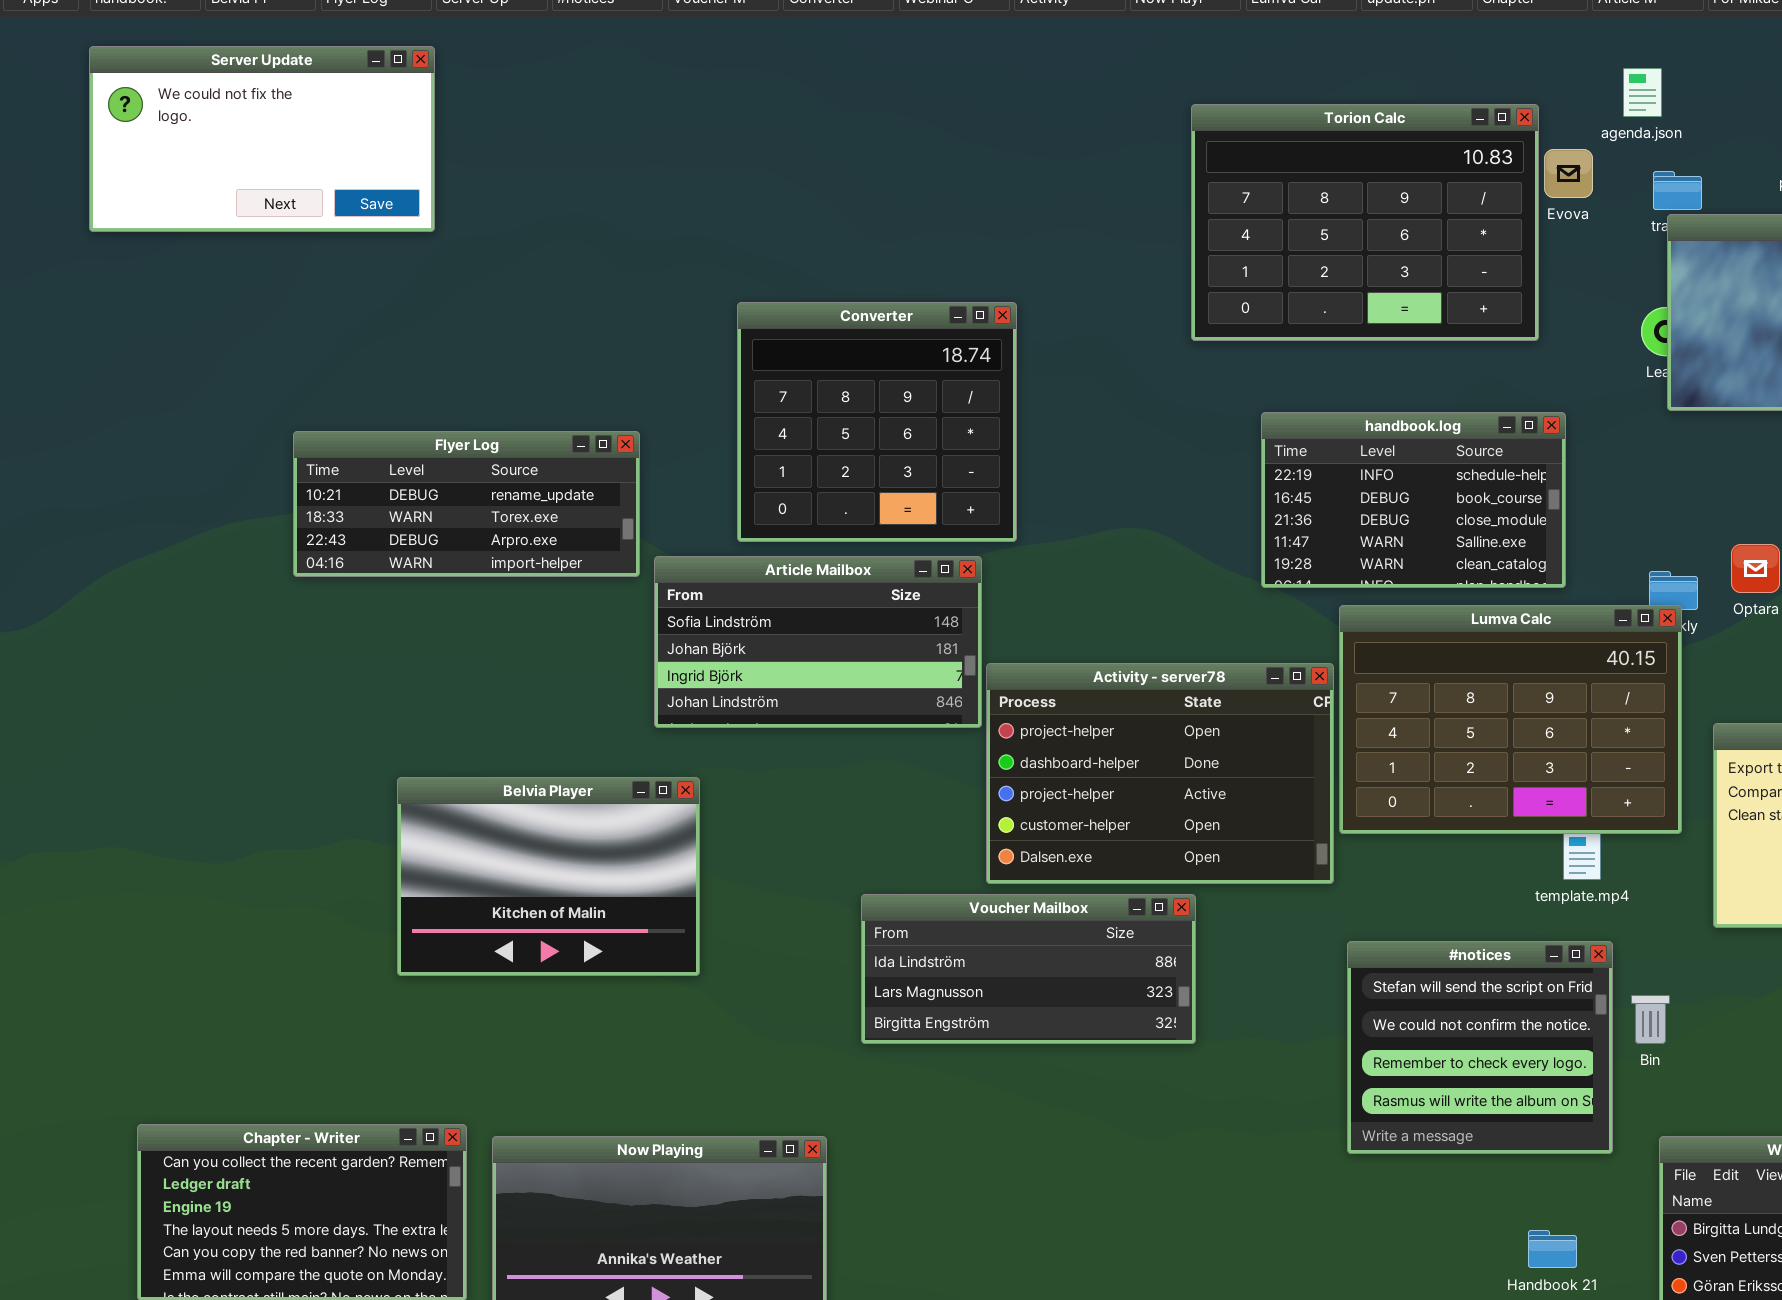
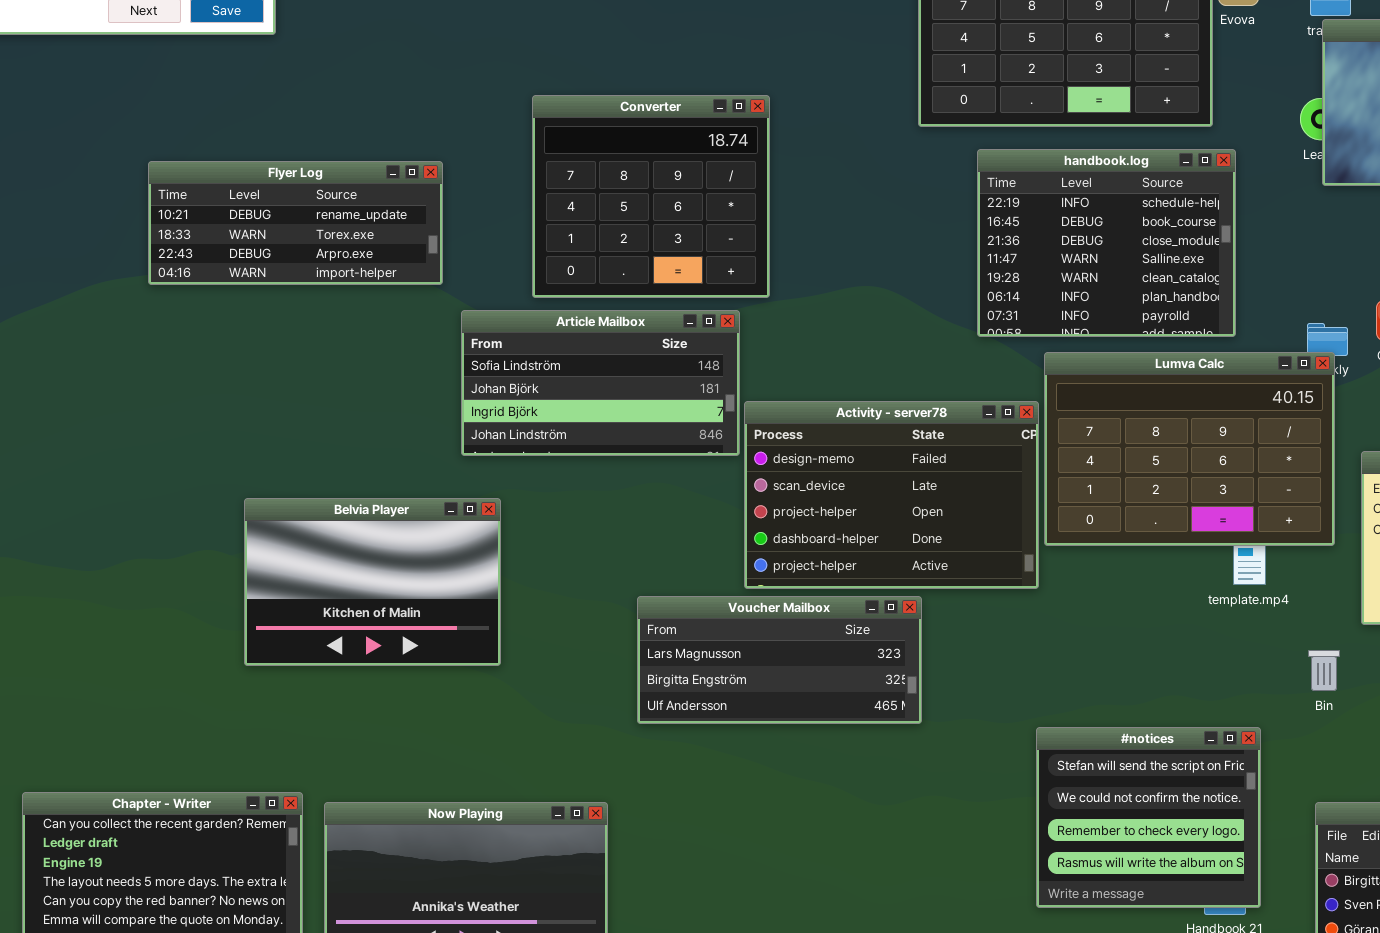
handbook.log: [1261,412,1566,588] -> [977,149,1236,337], resized
Flyer Log: [293,431,640,577] -> [148,161,443,285], moved
Activity - server78: [986,663,1334,884] -> [744,401,1039,589], scrolled up 2 rows
Voucher Mailbox: [861,894,1196,1044] -> [637,596,922,724], scrolled down 1 row
#notices: [1347,941,1613,1154] -> [1036,727,1261,908], moved
Bin: [1631,995,1670,1044] -> [1308,650,1340,691], moved

